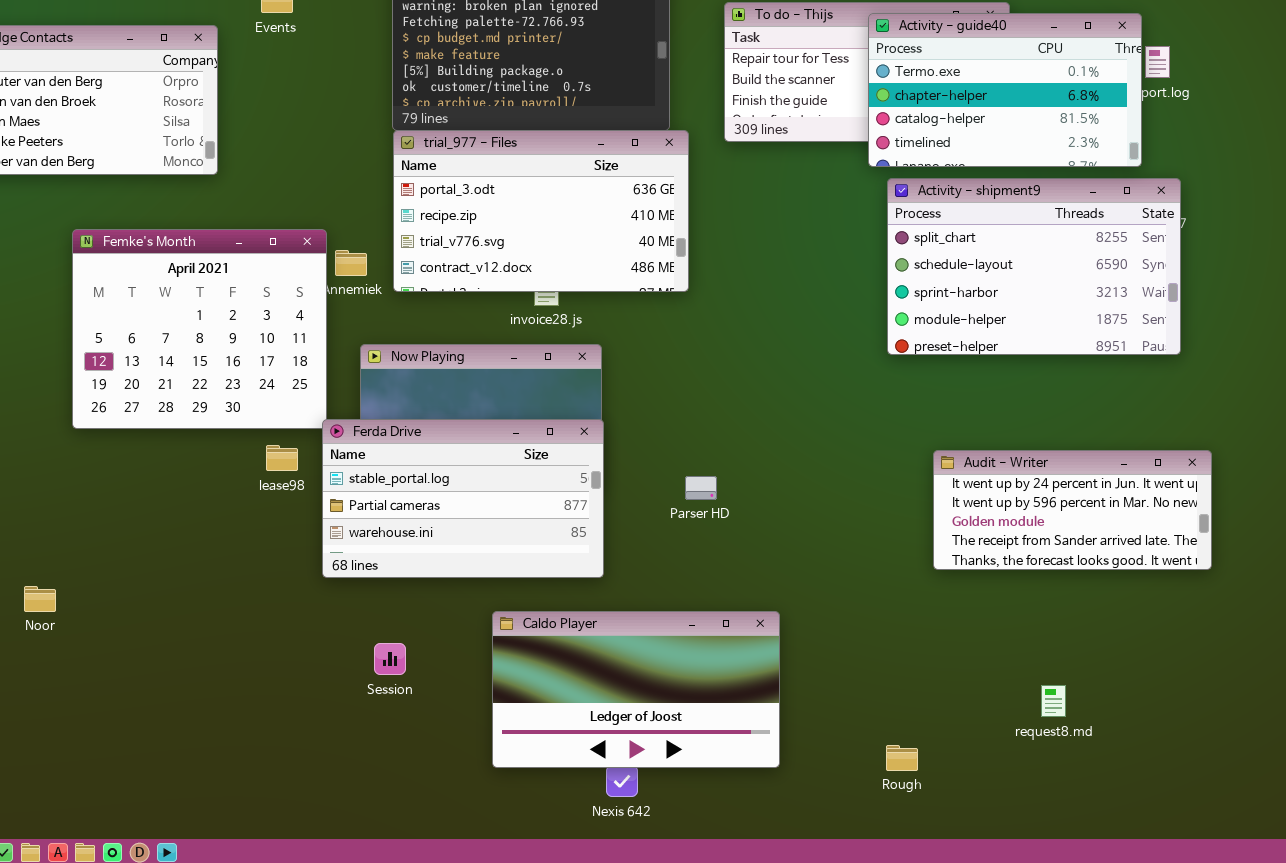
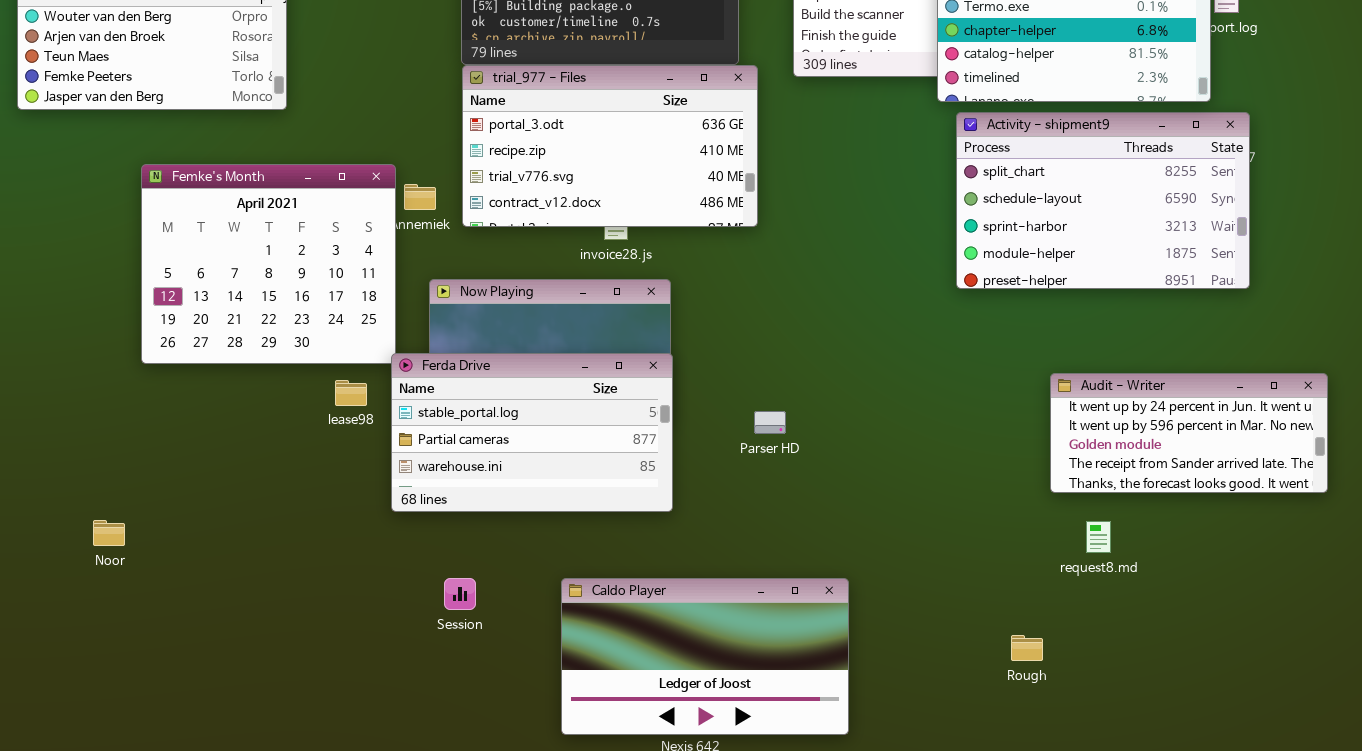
Audit - Writer: [933,450,1212,570] -> [1050,373,1328,493], moved
Caldo Player: [492,611,780,768] -> [561,578,849,735], moved
request8.md: [1041,685,1066,717] -> [1086,521,1111,553], moved
Rough: [886,745,918,771] -> [1011,635,1043,661], moved

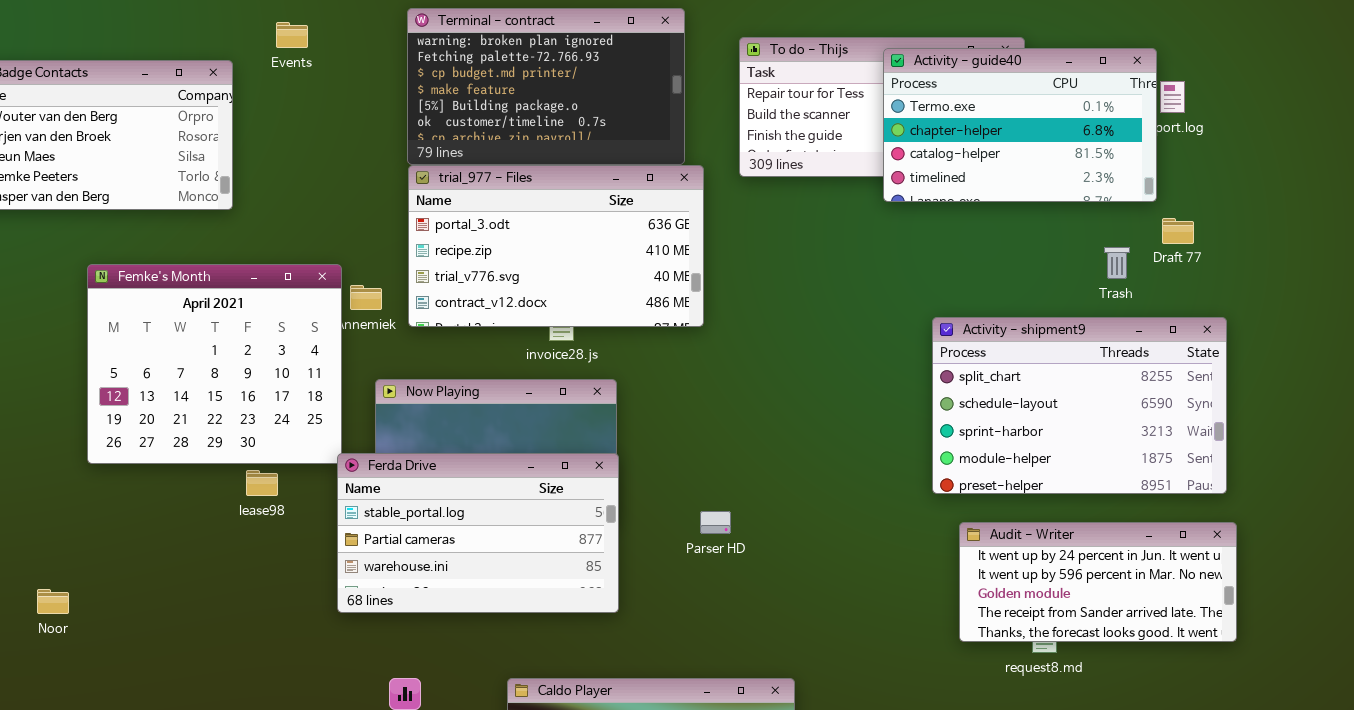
Activity - shipment9: [956,112,1250,289] -> [932,317,1227,494], moved
Audit - Writer: [1050,373,1328,493] -> [959,522,1237,642], moved
lease98: [335,380,367,406] -> [246,470,278,496], moved
Noor: [93,520,125,546] -> [37,589,69,614], moved

